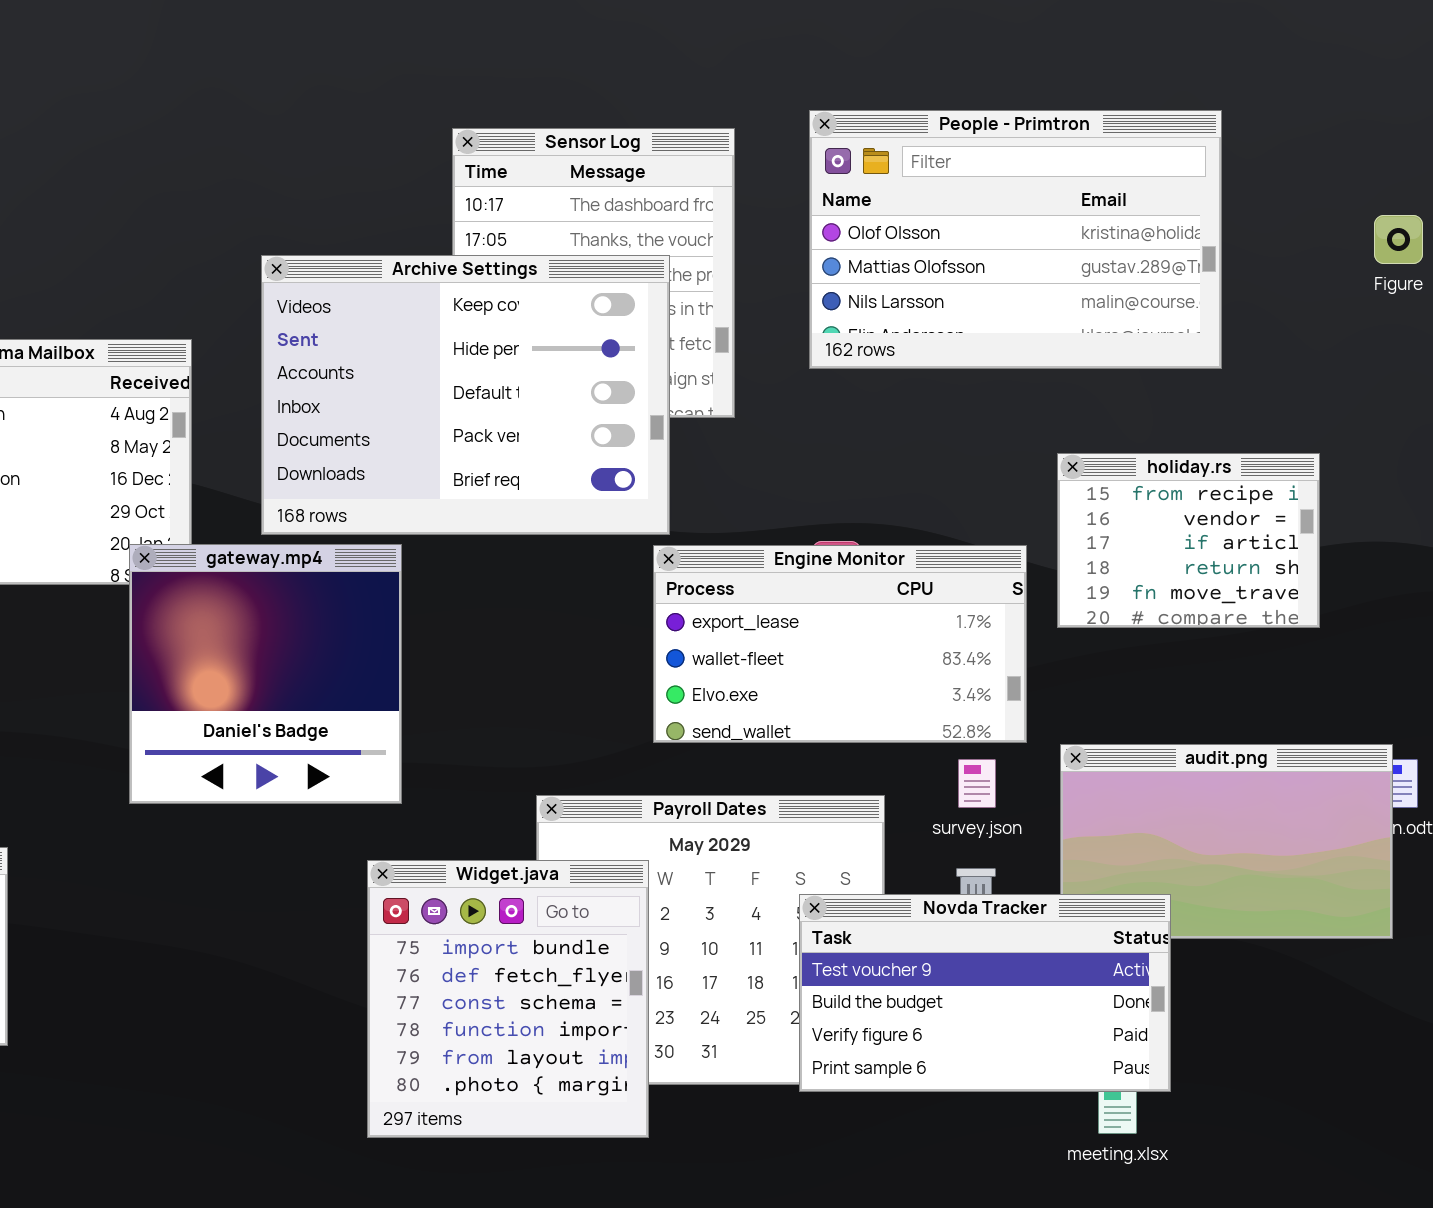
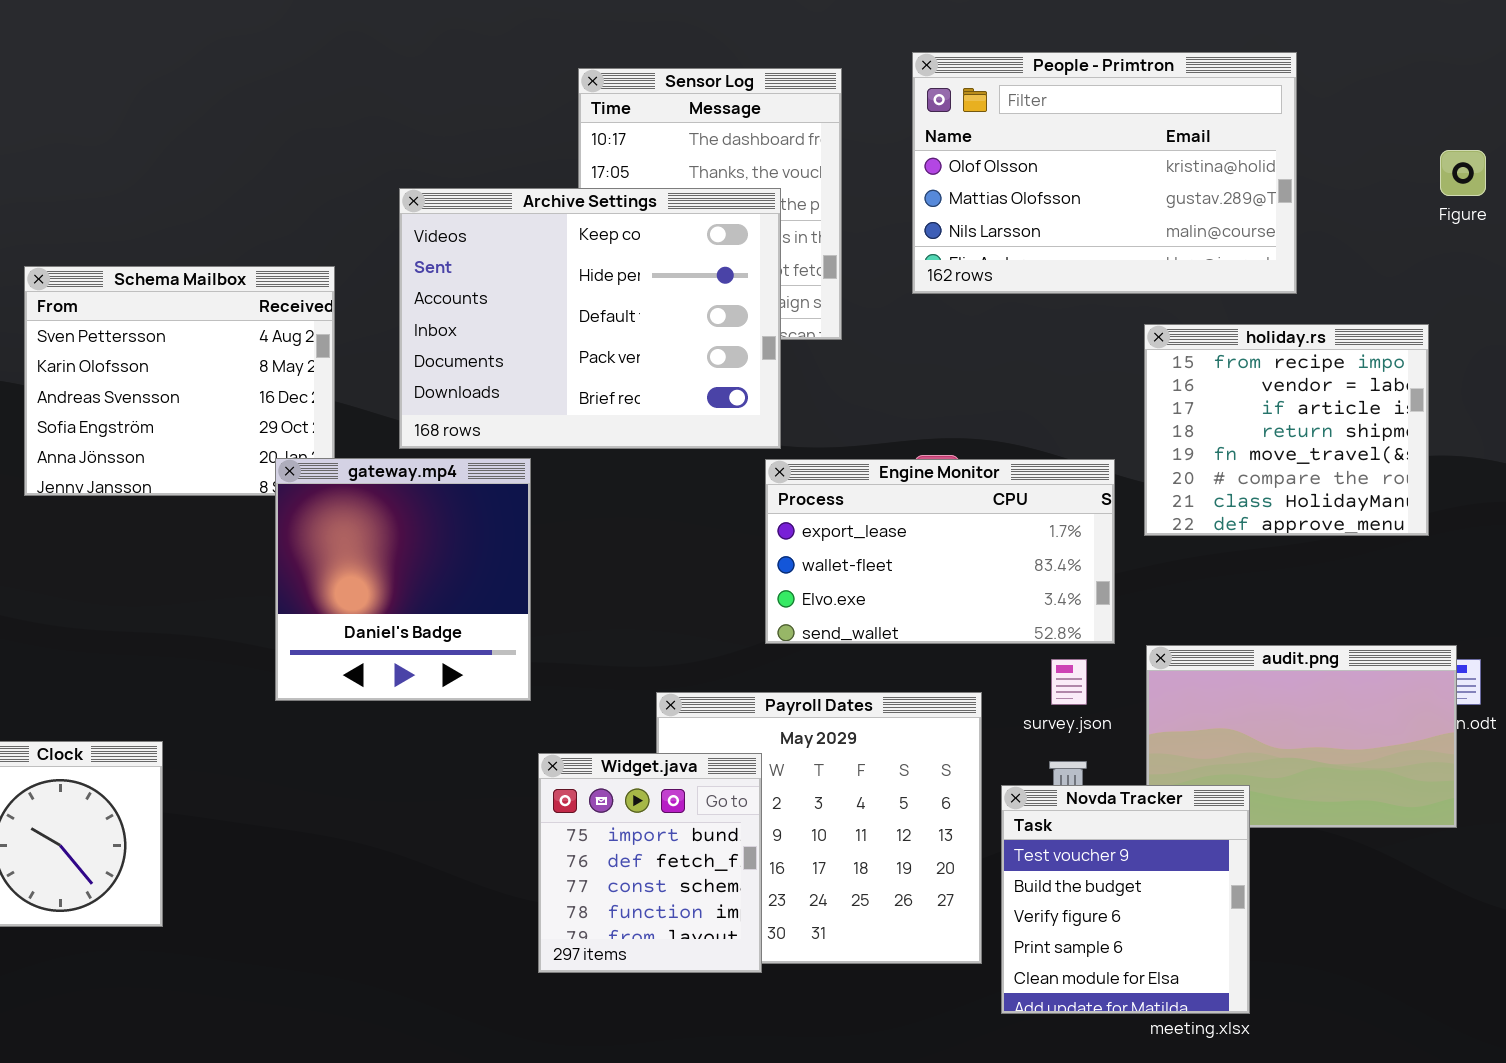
holiday.rs: [1057,453,1320,628] -> [1144,324,1429,536], resized
Widget.java: [367,860,649,1138] -> [538,753,762,973], resized
Novda Tracker: [799,894,1171,1092] -> [1001,785,1250,1014], resized

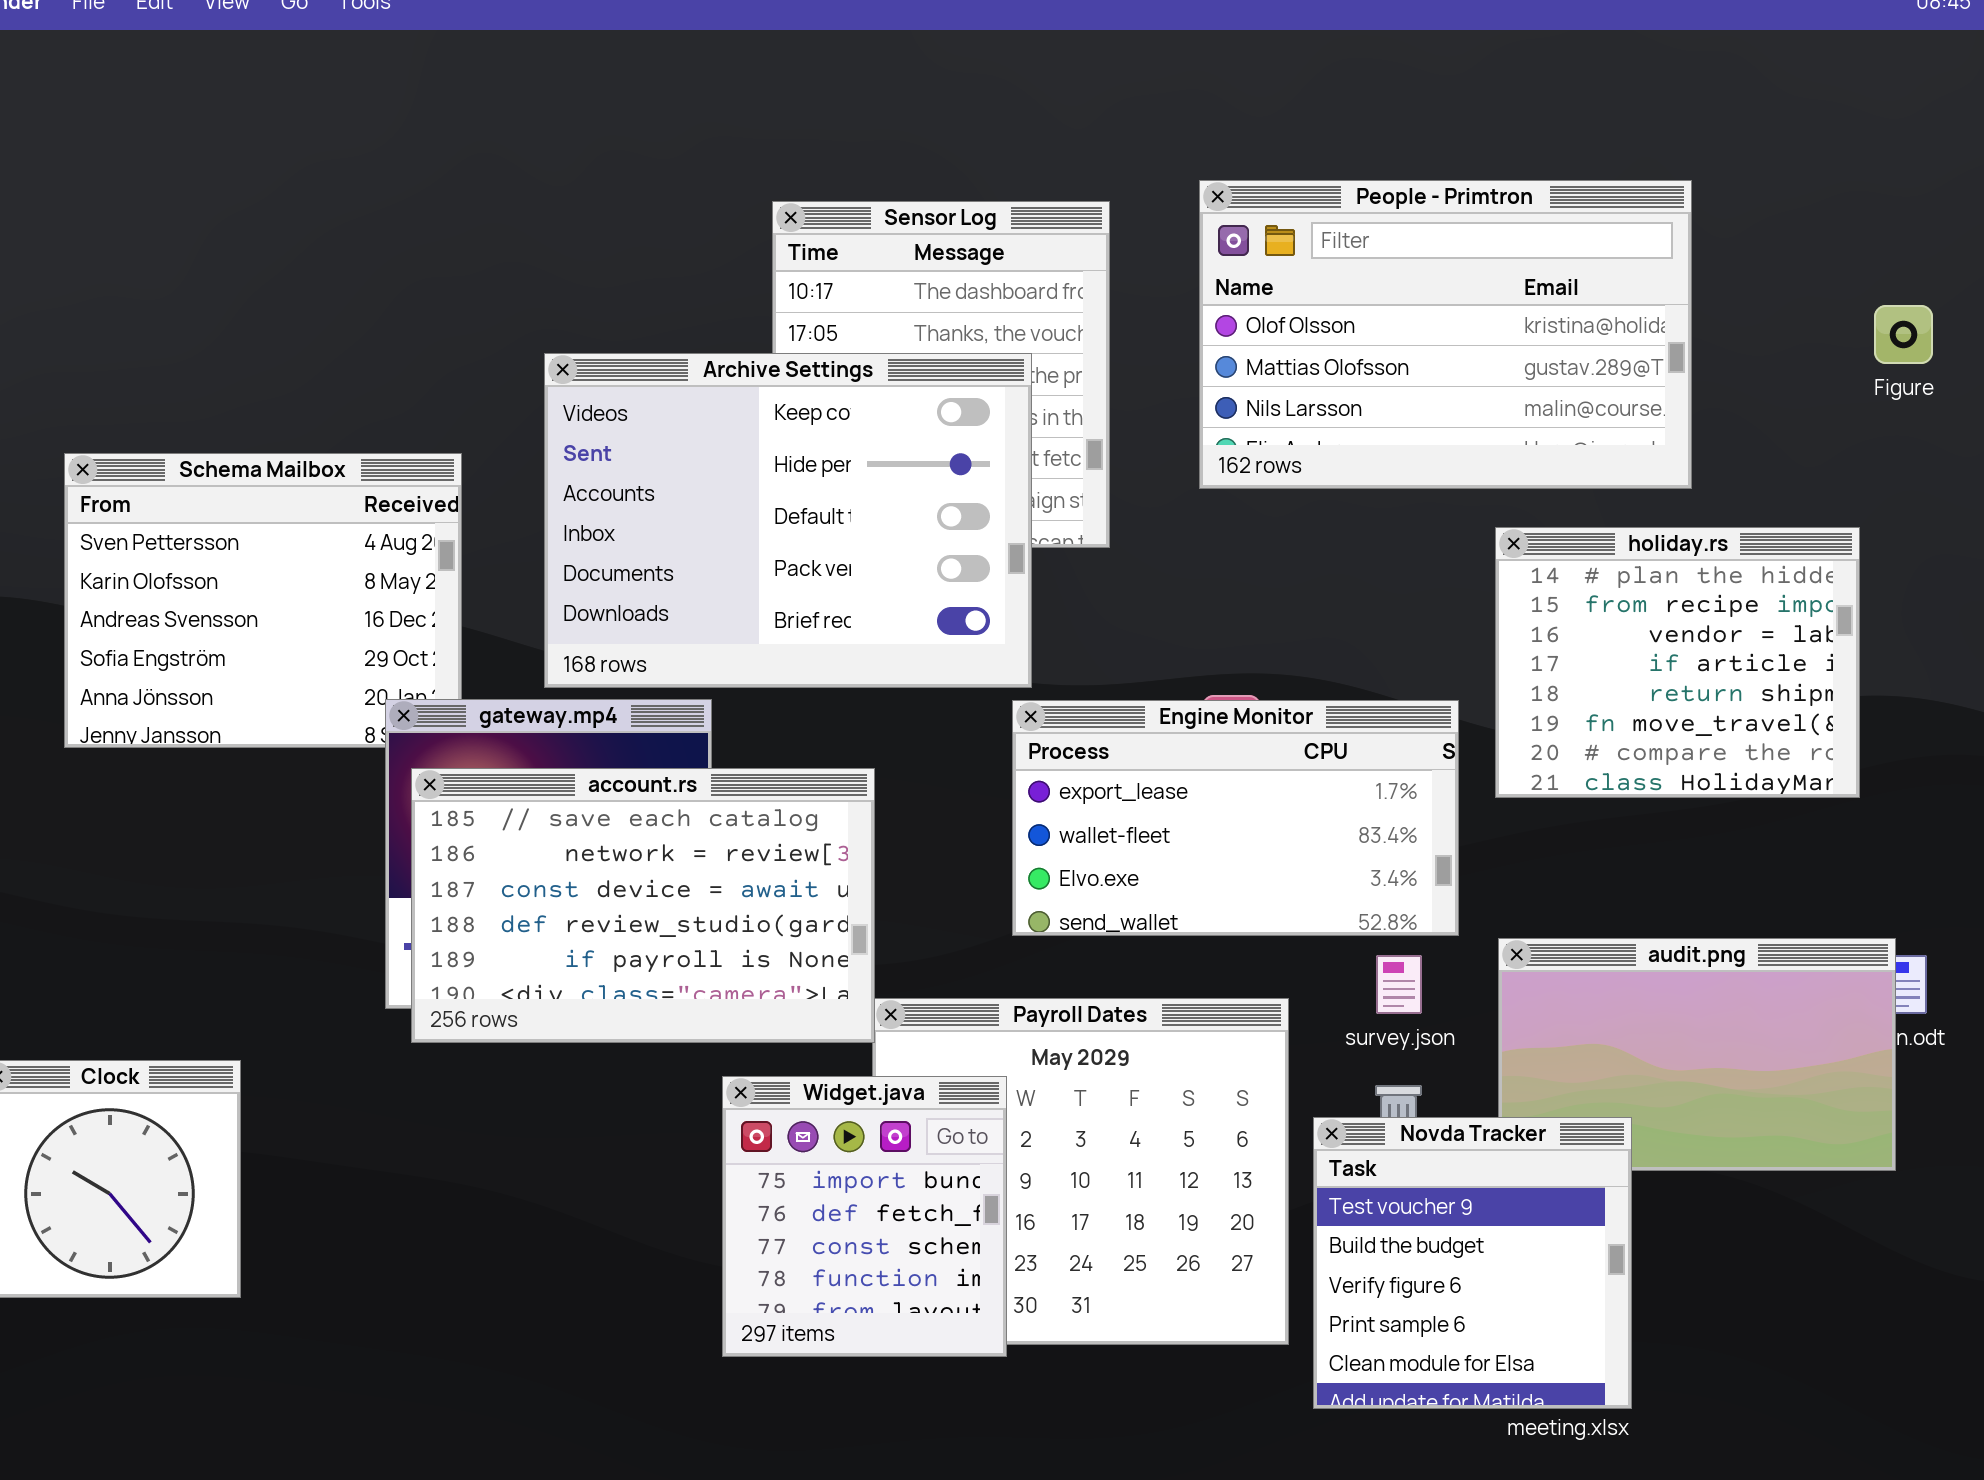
holiday.rs: [1144,324,1429,536] -> [1495,527,1860,798], scrolled up 1 row
account.rs: none -> [411,768,875,1043], opened

